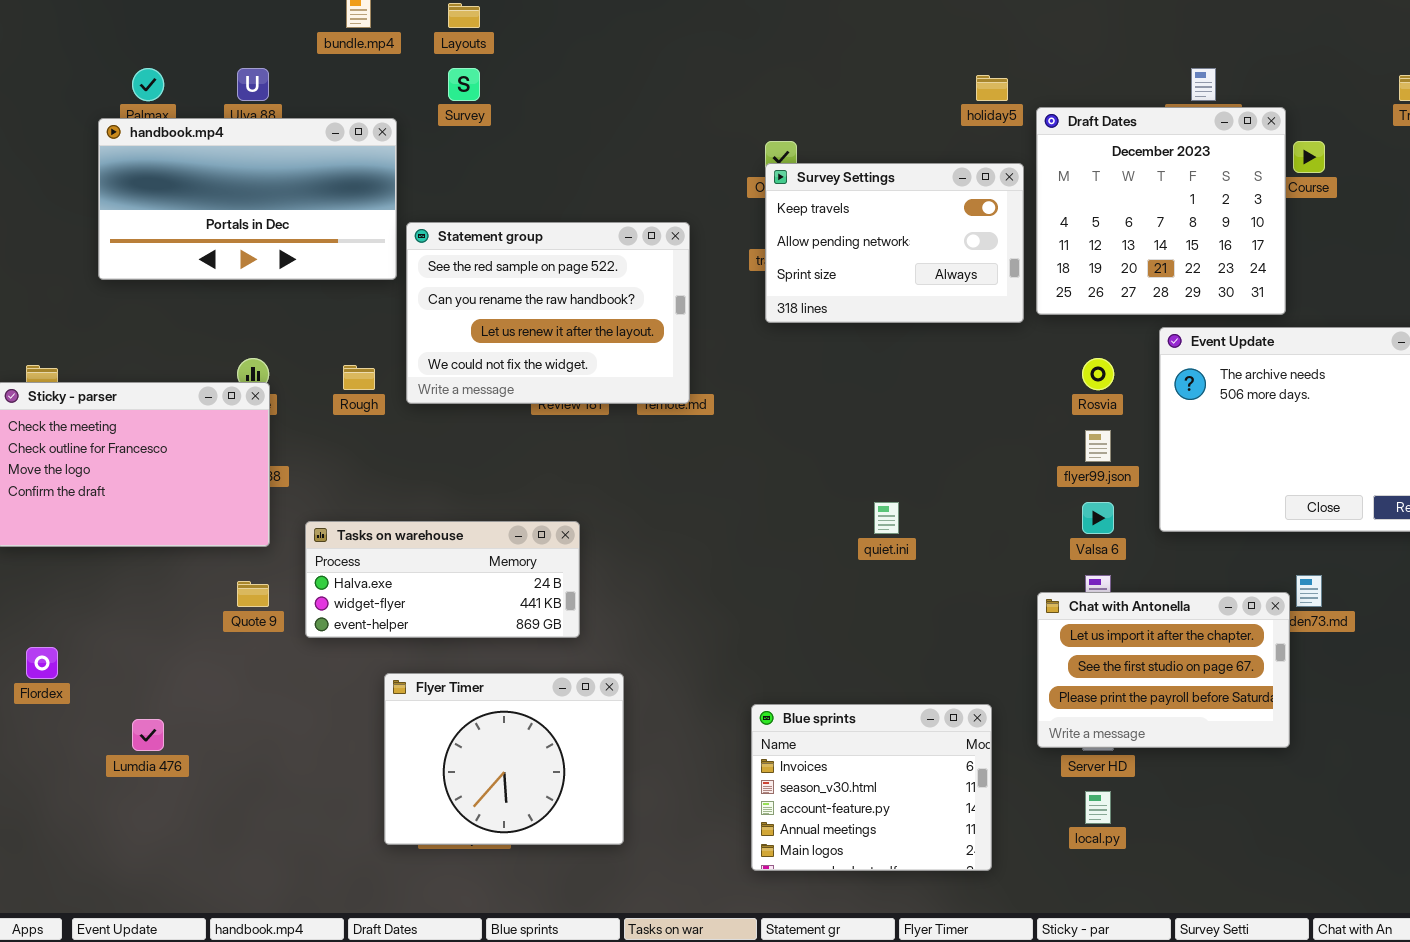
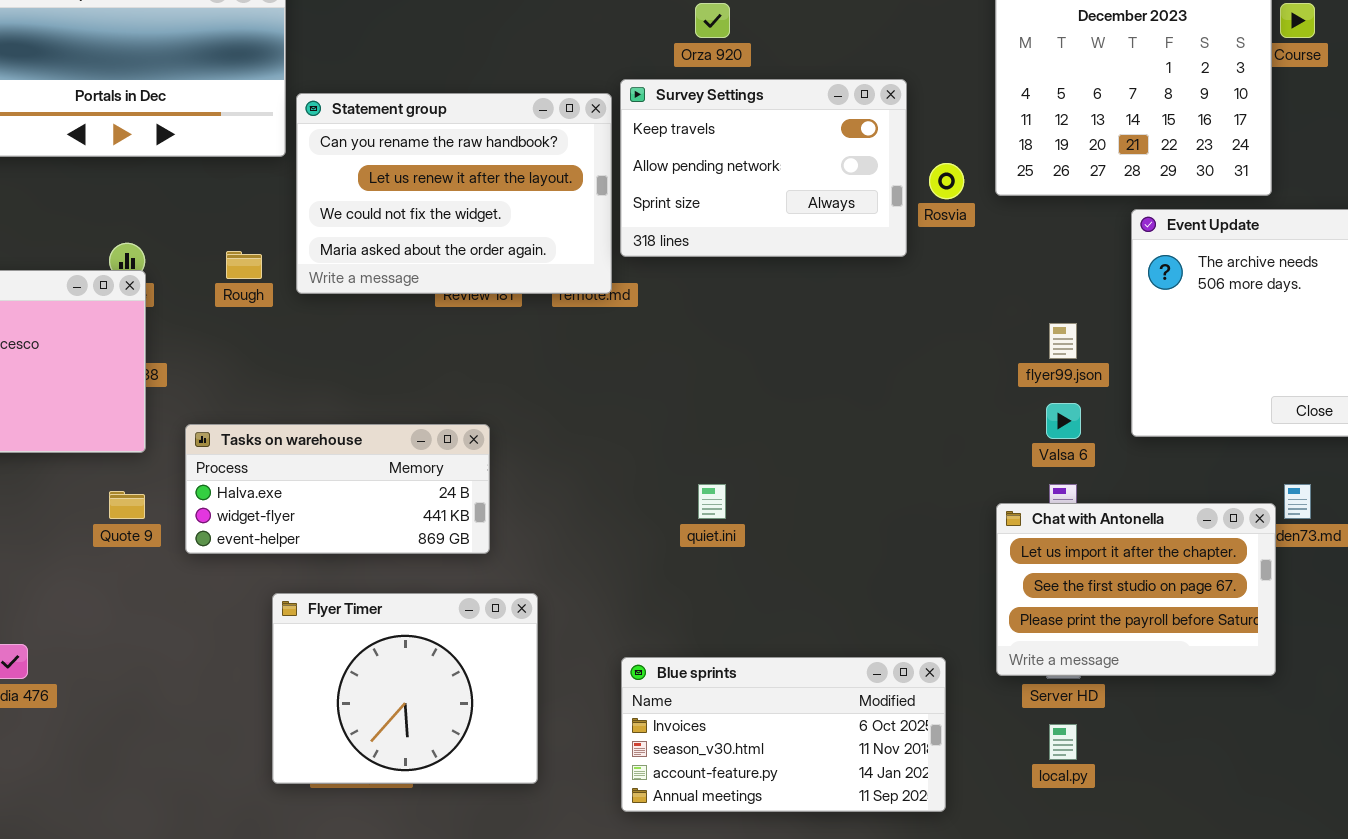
Survey Settings: [765,163,1024,323] -> [620,79,907,257], moved
Statement group: [406,222,690,404] -> [296,93,612,294], scrolled down 1 row
Rosvia: [1082,358,1114,390] -> [929,163,964,199], moved
quiet.ini: [874,502,899,534] -> [698,484,726,519], moved
Blue sprints: [751,704,992,871] -> [621,657,946,812], resized

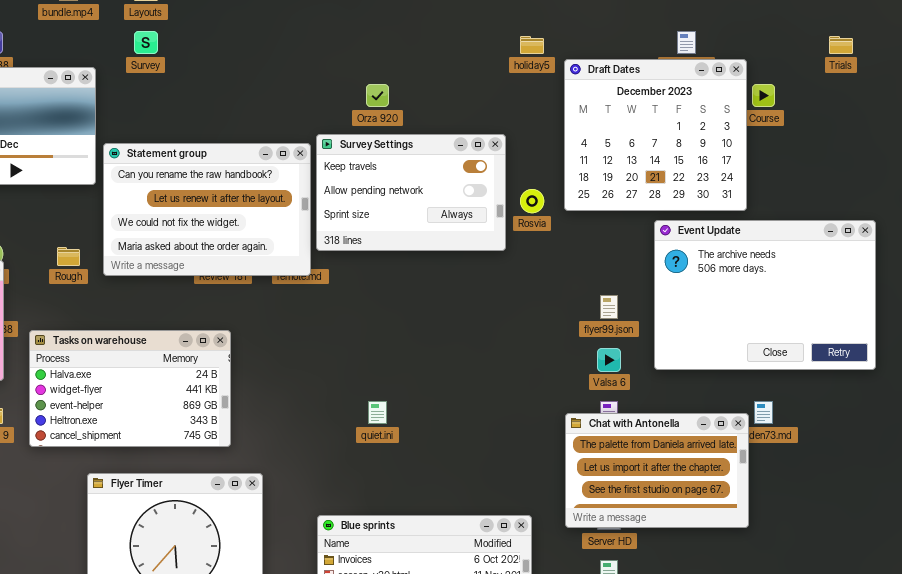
Tasks on warehouse: [185,424,490,554] -> [29,330,231,447], resized
Chat with Antonella: [996,503,1276,676] -> [565,413,749,528], scrolled up 1 row

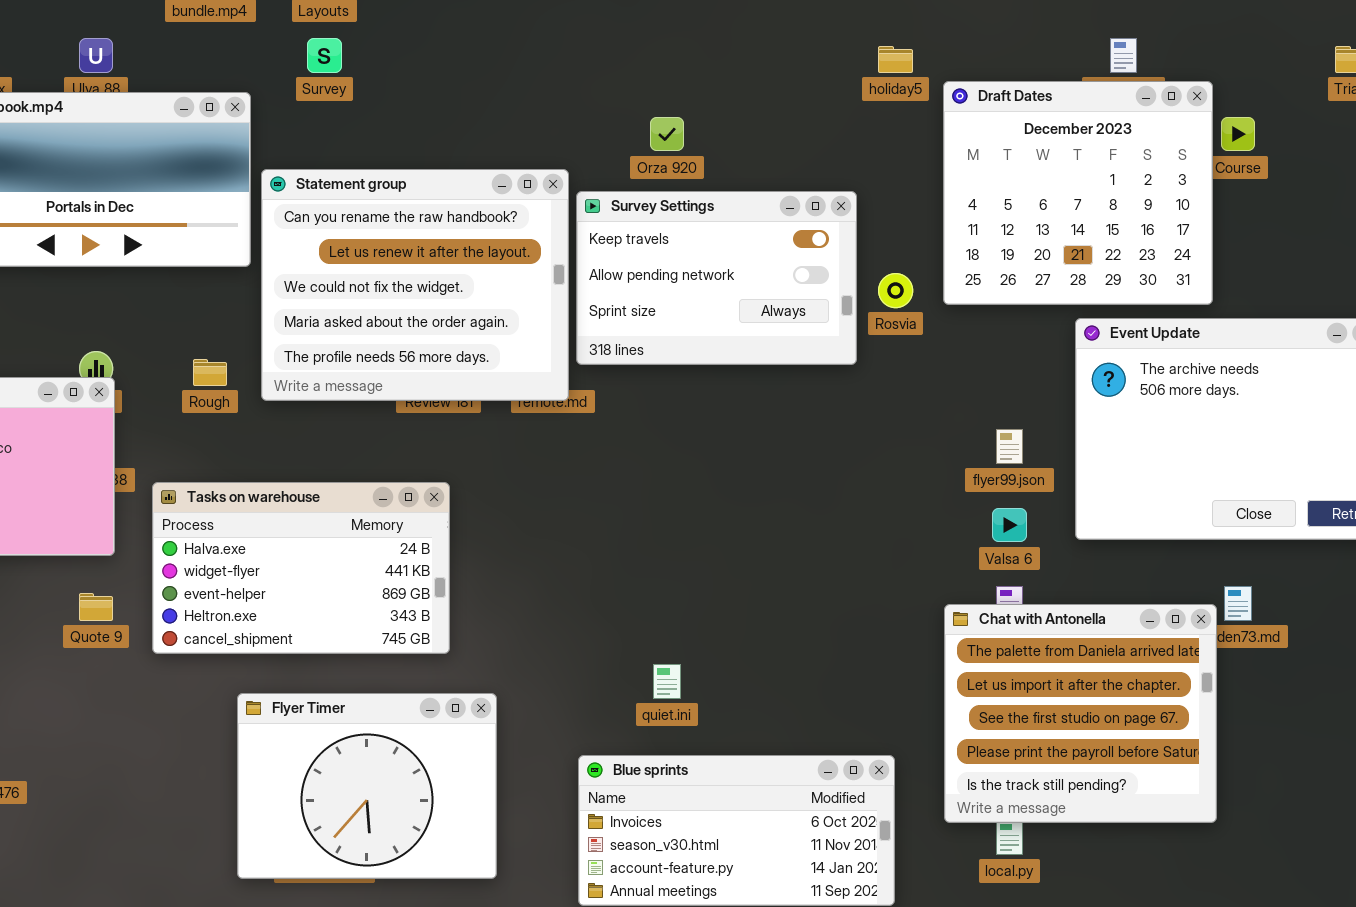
Statement group: [103,143,311,276] -> [261,169,569,401], resized
quiet.ini: [368,401,387,424] -> [653,664,681,699], moved
Chat with Antonella: [565,413,749,528] -> [944,604,1217,823], resized

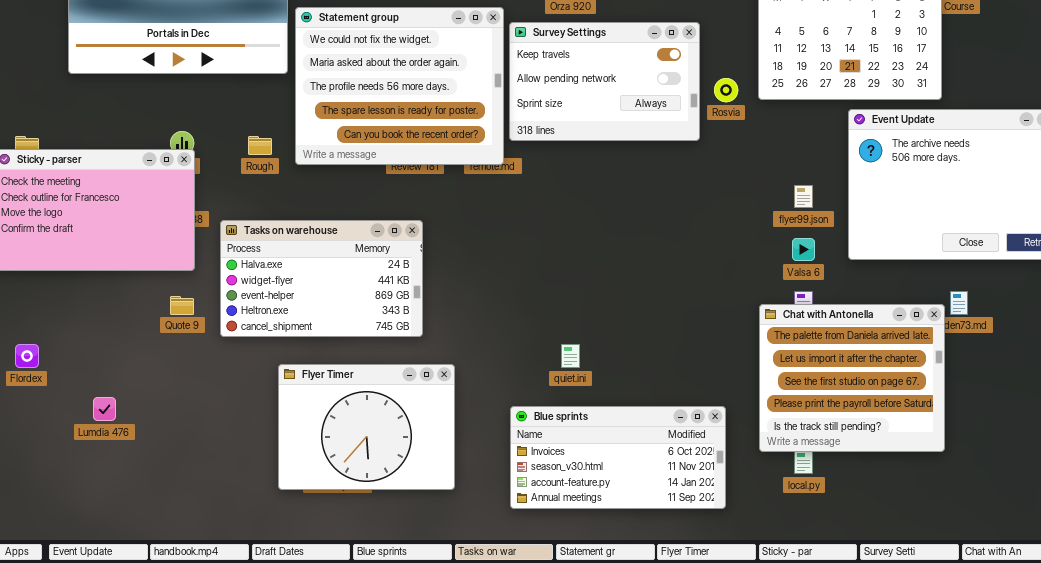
Statement group: [261,169,569,401] -> [295,7,504,165], scrolled down 2 rows

